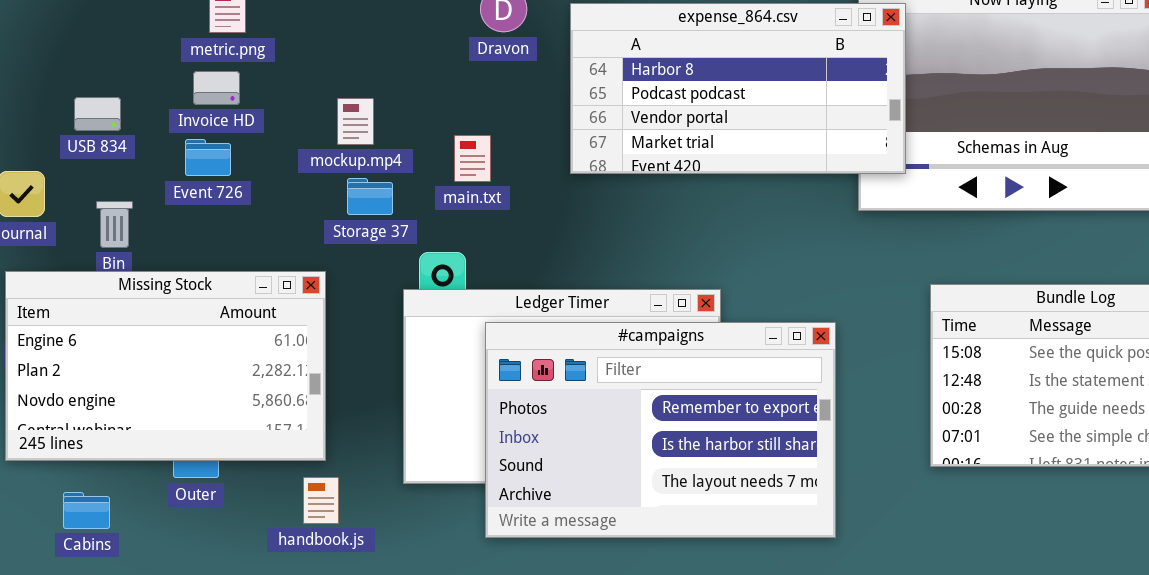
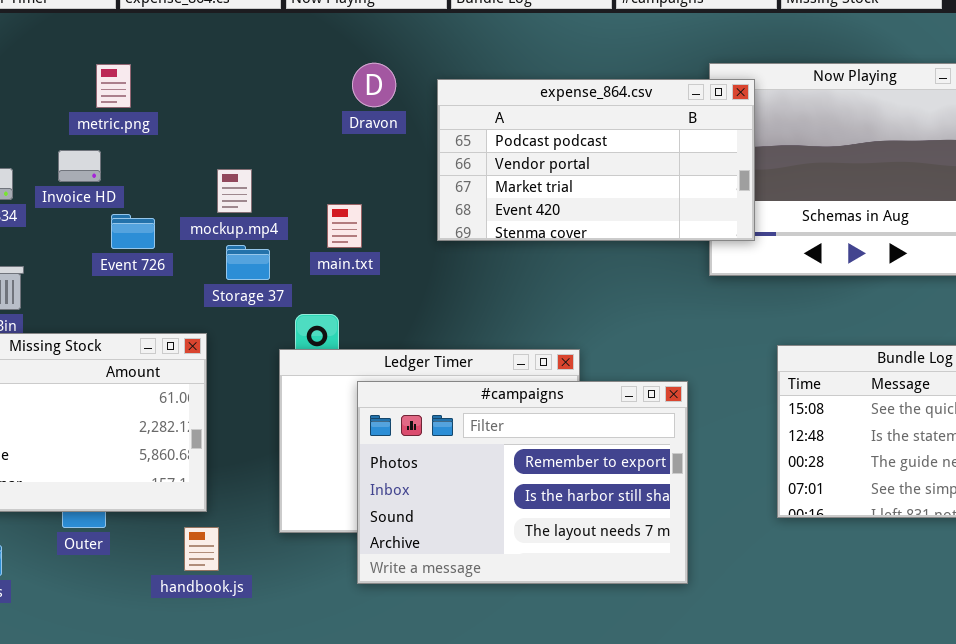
expense_864.csv: [570,3,906,174] -> [437,79,755,241], scrolled down 1 row
Invoice HD: [193,71,240,105] -> [58,150,101,182], moved
Event 726: [185,139,231,176] -> [111,214,155,249], moved

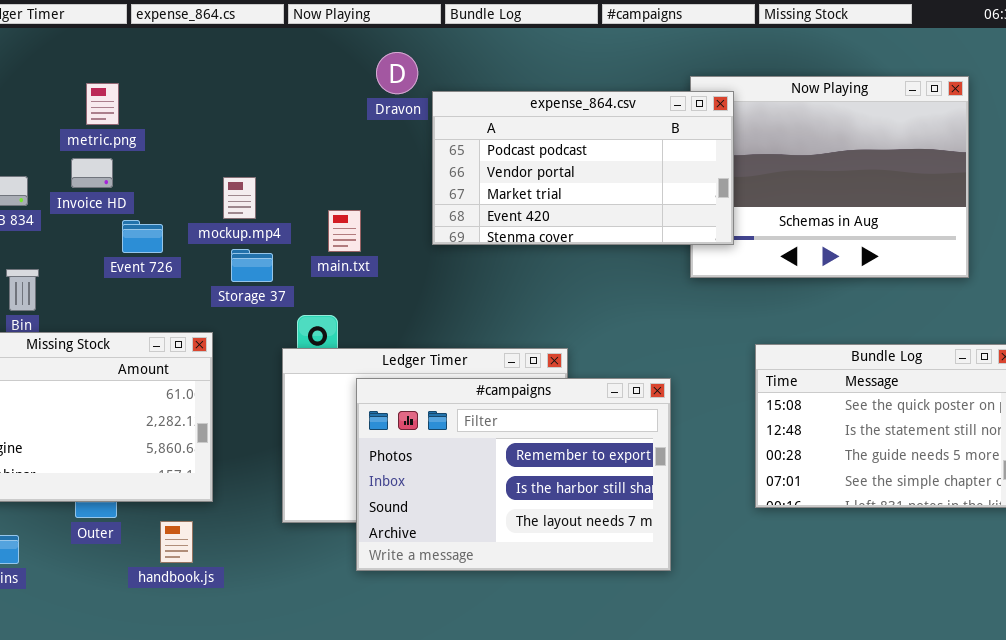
Dravon: [352,63,396,107] -> [376,52,418,94], moved
metric.png: [96,64,131,108] -> [86,83,119,125], moved
handbook.js: [184,527,219,571] -> [160,521,193,563], moved

